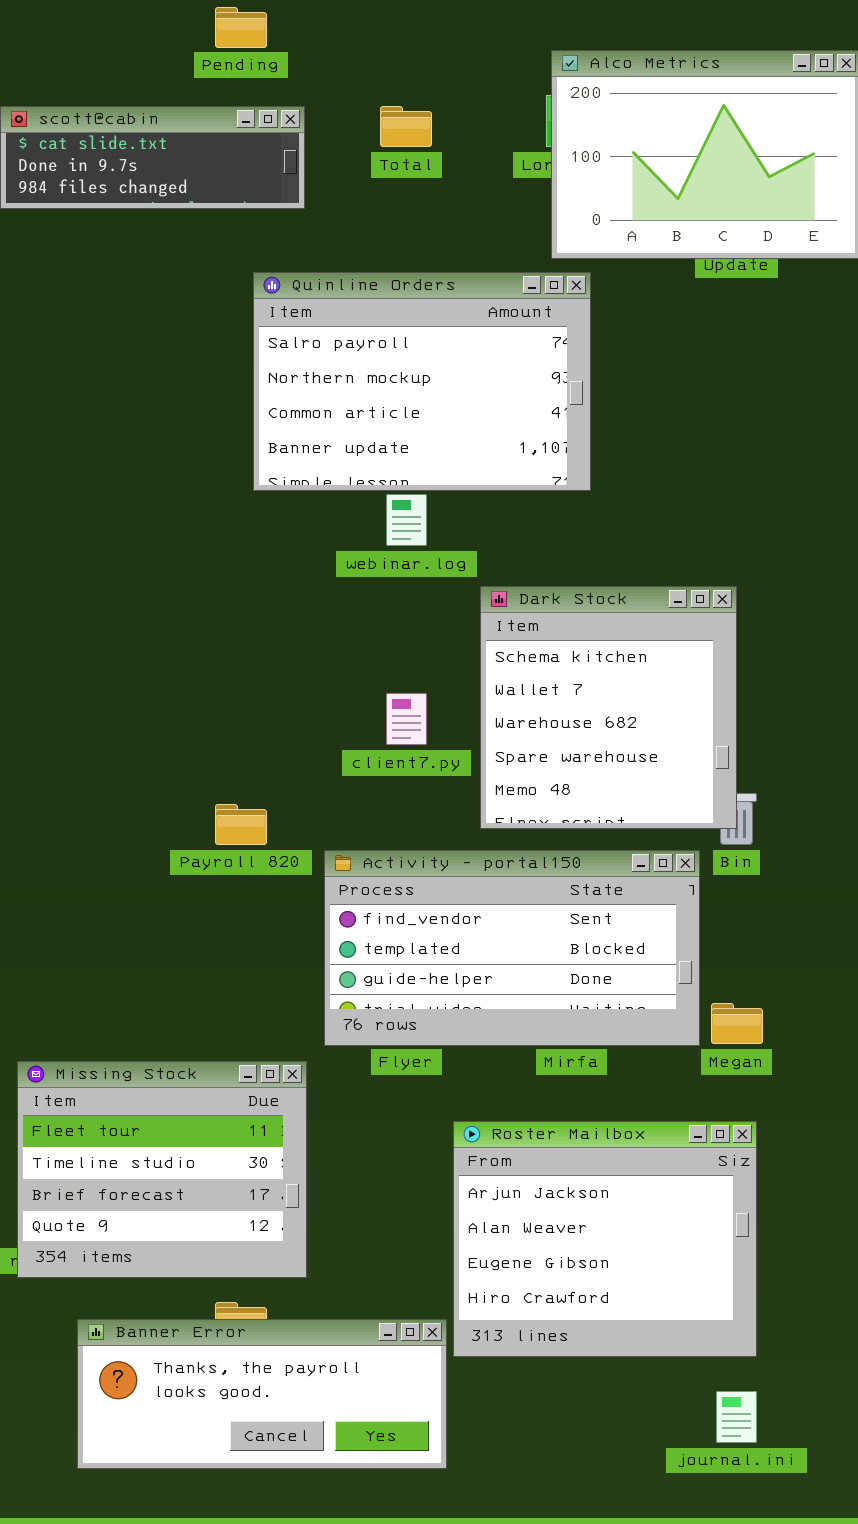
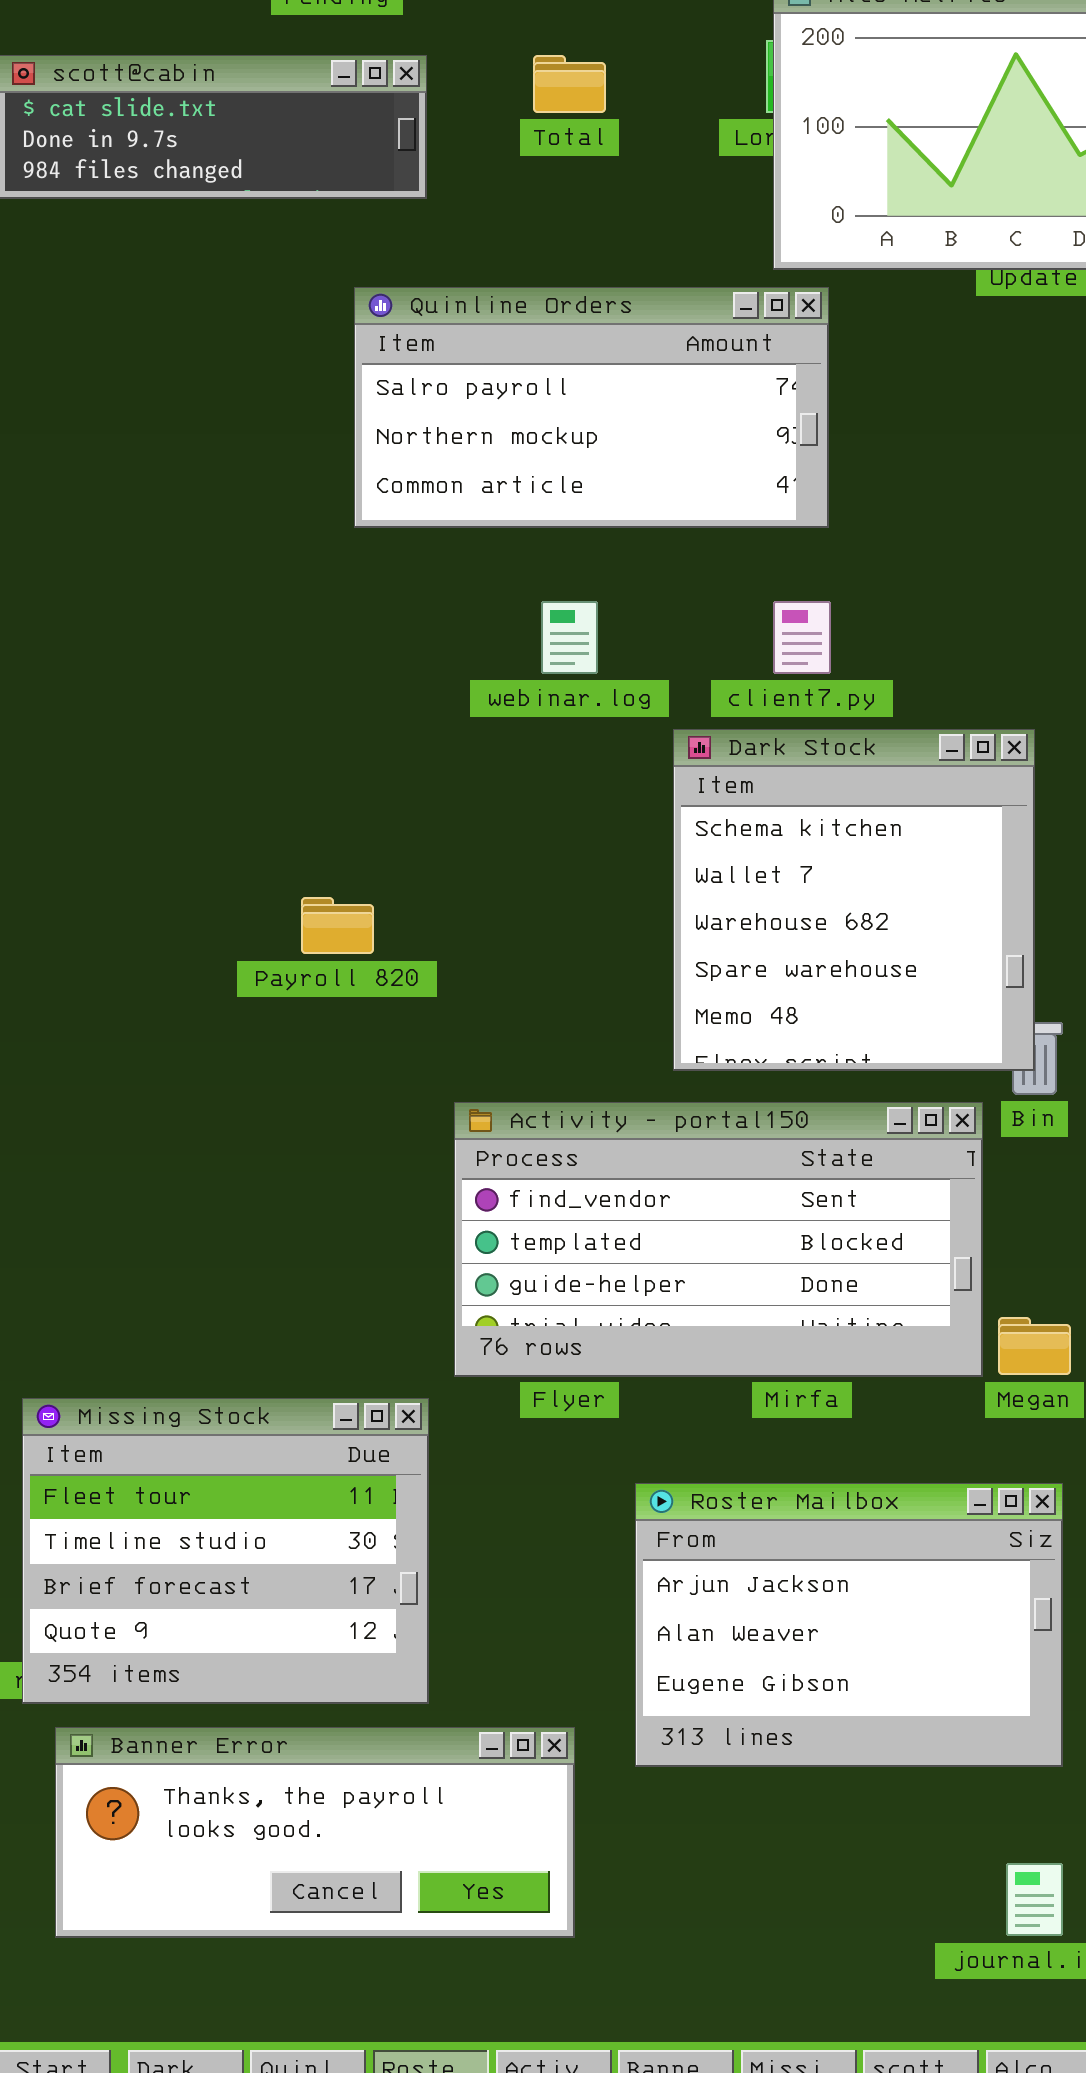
Quinline Orders: [253,272,591,491] -> [354,287,829,528], resized
client7.py: [386,693,427,745] -> [773,601,831,674], moved
Payroll 820: [215,804,267,845] -> [301,897,374,954], moved
Roster Mailbox: [453,1121,757,1357] -> [635,1483,1063,1767], resized
Banner Error: [77,1319,447,1469] -> [55,1727,575,1938], moved

